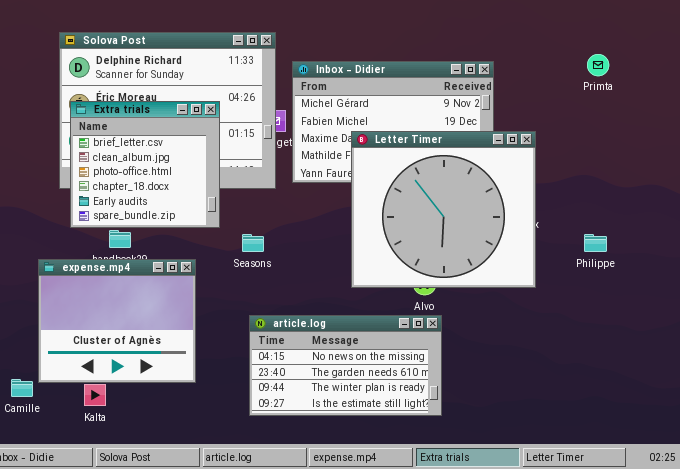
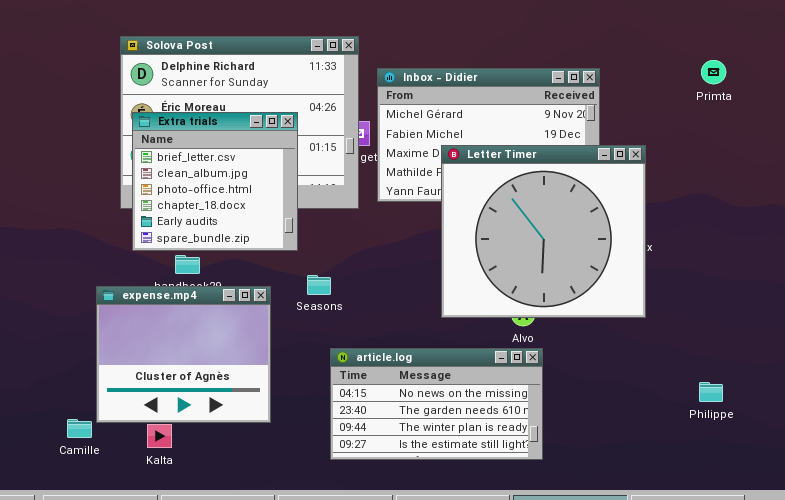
Seasons: [242,234,264,252] -> [307,275,331,295], moved
Philippe: [584,234,607,252] -> [699,382,723,402], moved

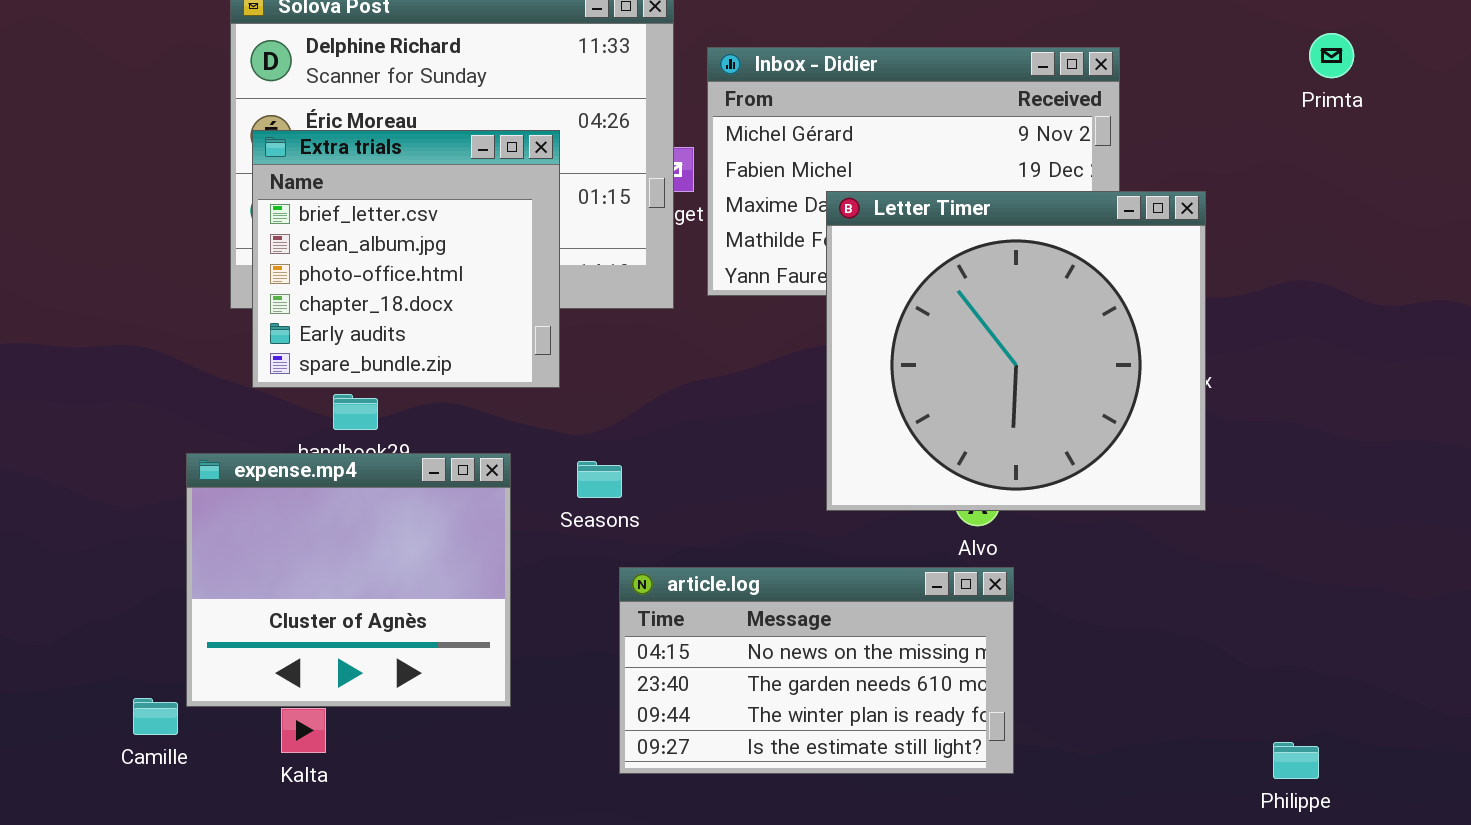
Seasons: [307,275,331,295] -> [577,461,622,498], moved
Philippe: [699,382,723,402] -> [1273,742,1319,779], moved

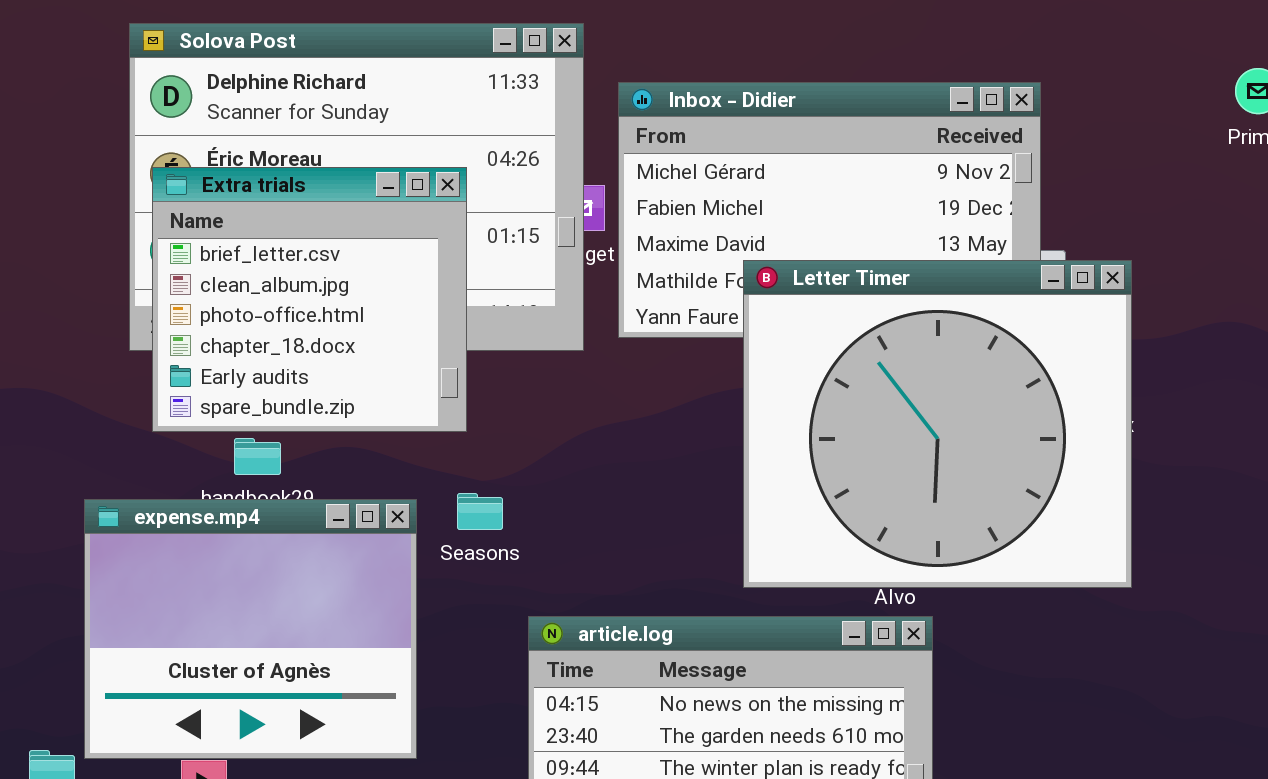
Letter Timer: [826,191,1206,511] -> [743,260,1132,588], moved
Seasons: [577,461,622,498] -> [457,493,503,530], moved

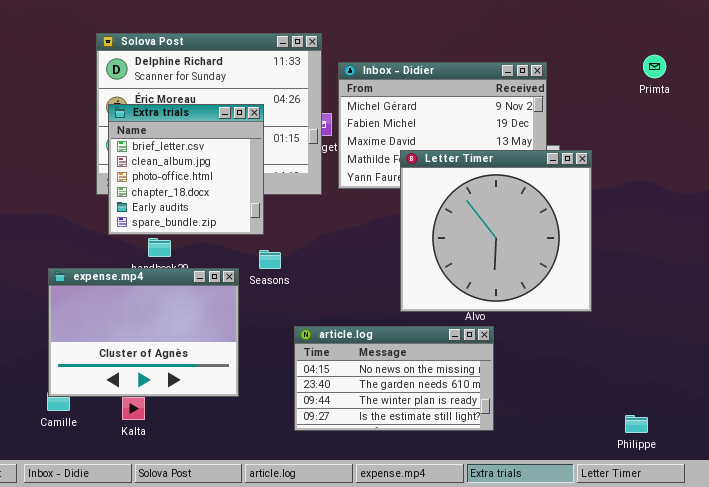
Seasons: [457,493,503,530] -> [259,250,281,269], moved
expense.mp4: [84,499,417,759] -> [48,268,239,397], resized

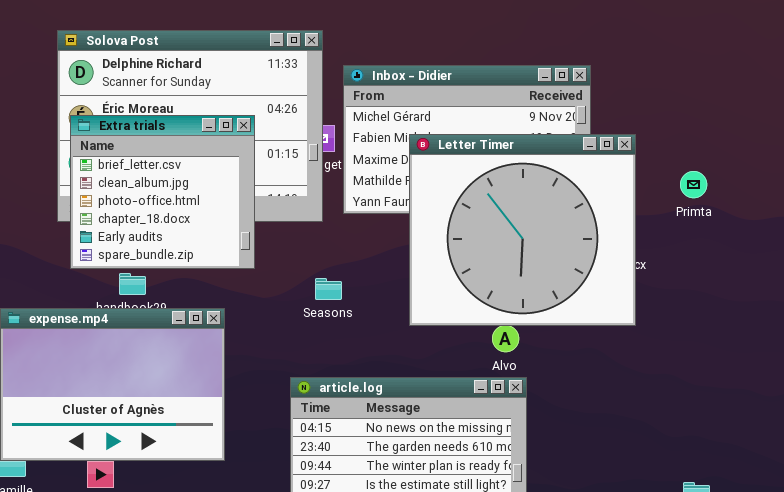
Primta: [643,55,666,78] -> [680,171,707,198], moved
Letter Timer: [400,150,592,312] -> [409,134,636,326], moved
Seasons: [259,250,281,269] -> [315,278,342,300], moved

